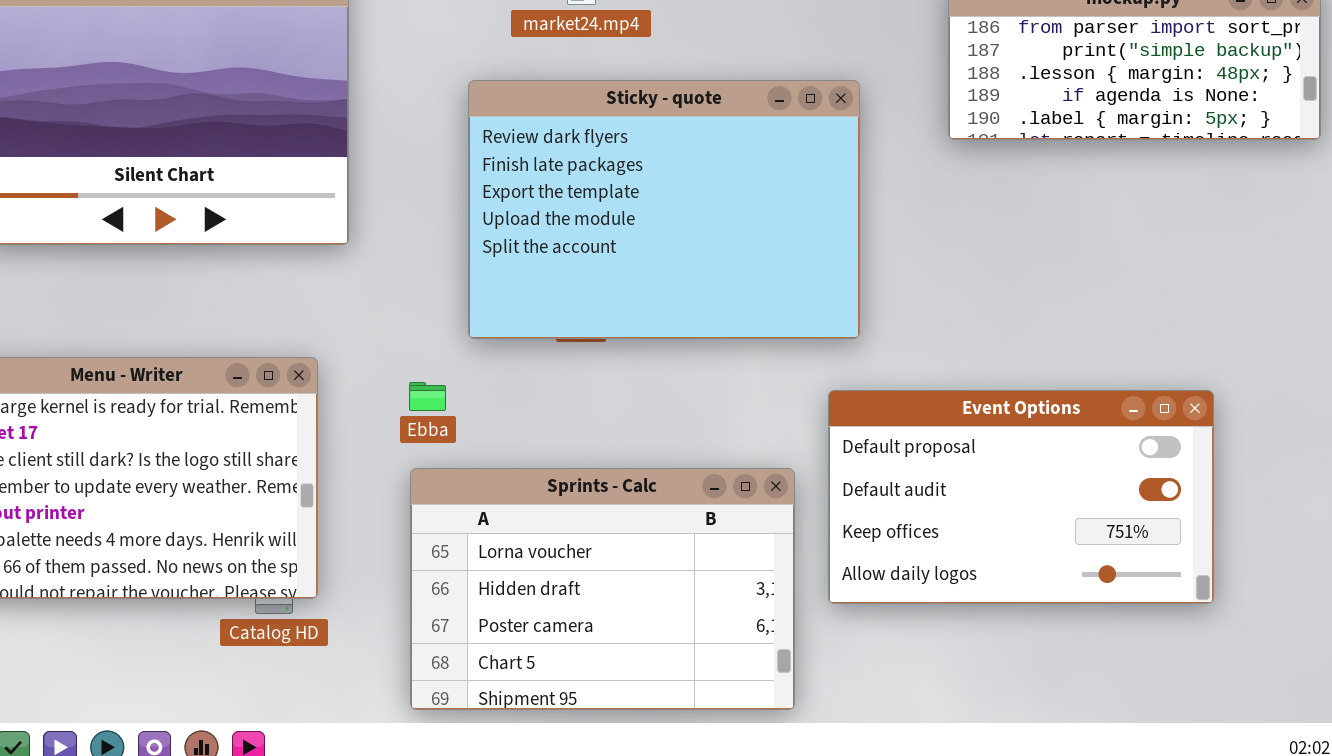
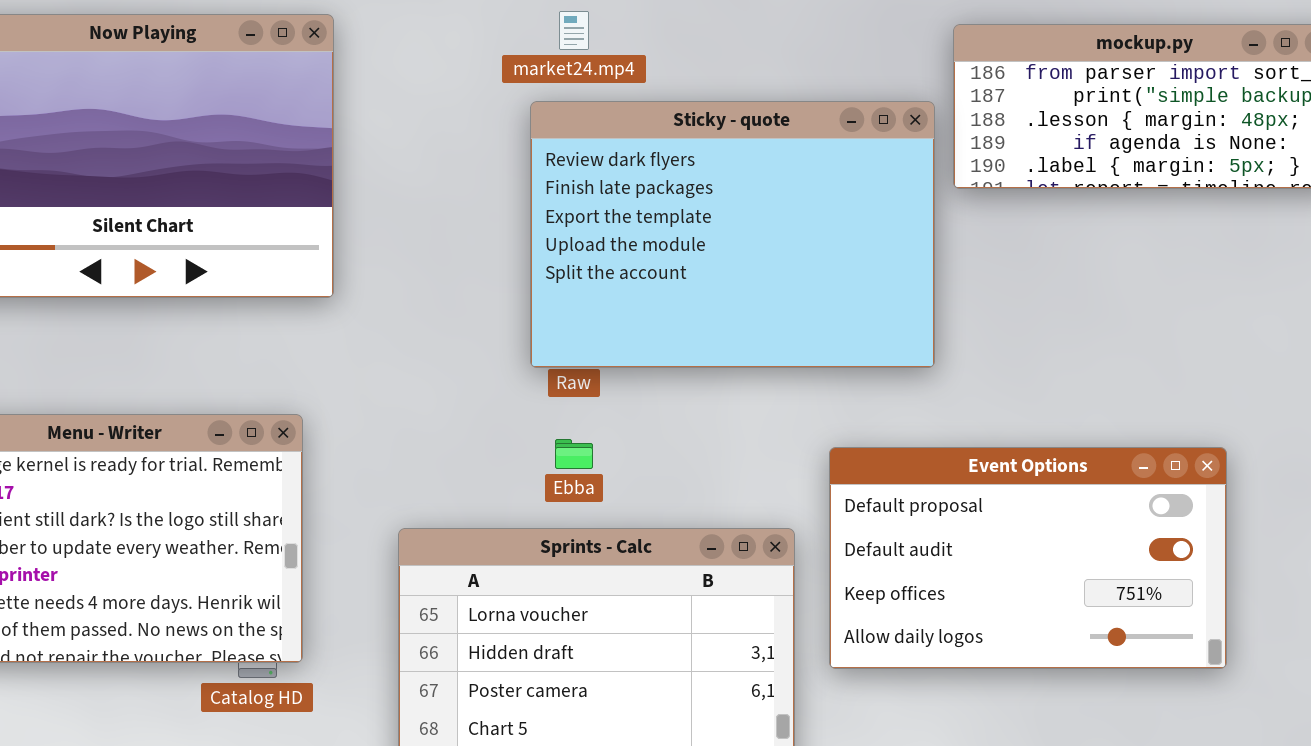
Sticky - quote: [468,80,860,339] -> [530,101,935,368], moved
Ebba: [409,382,446,411] -> [555,439,593,469], moved

